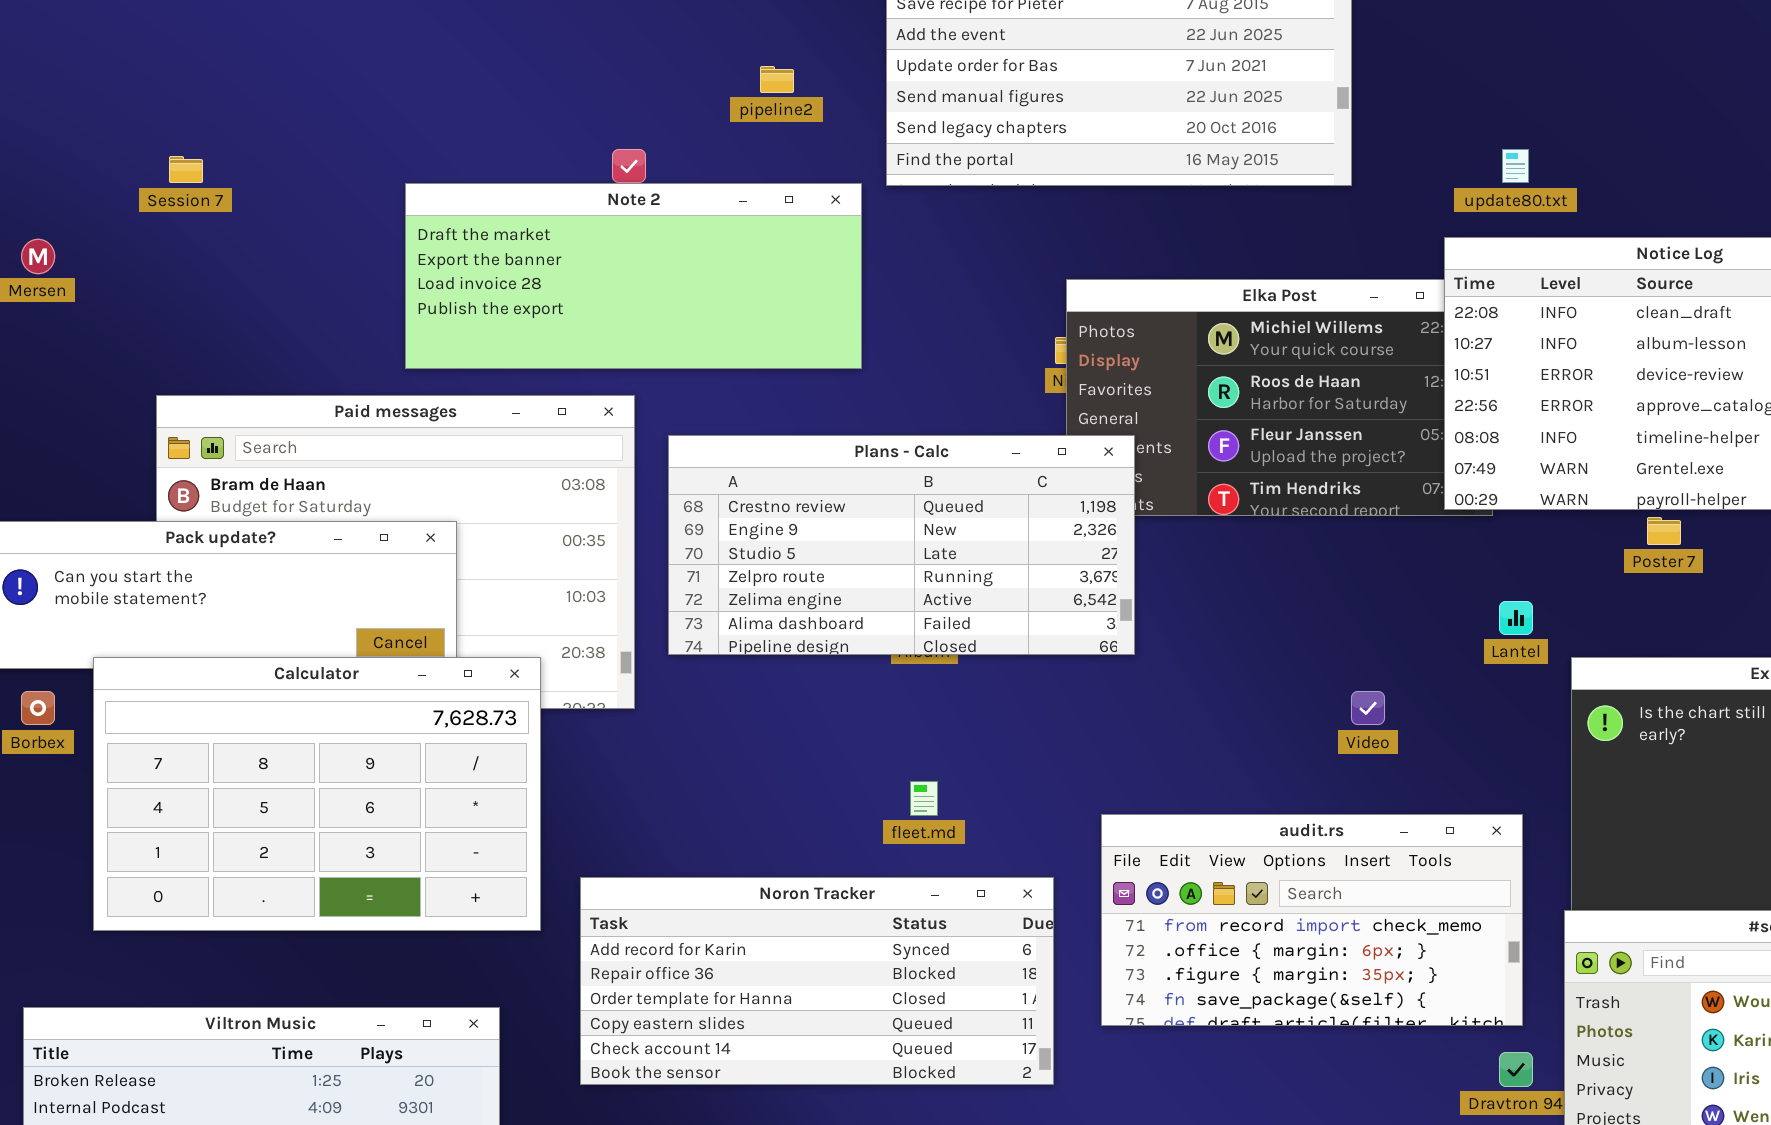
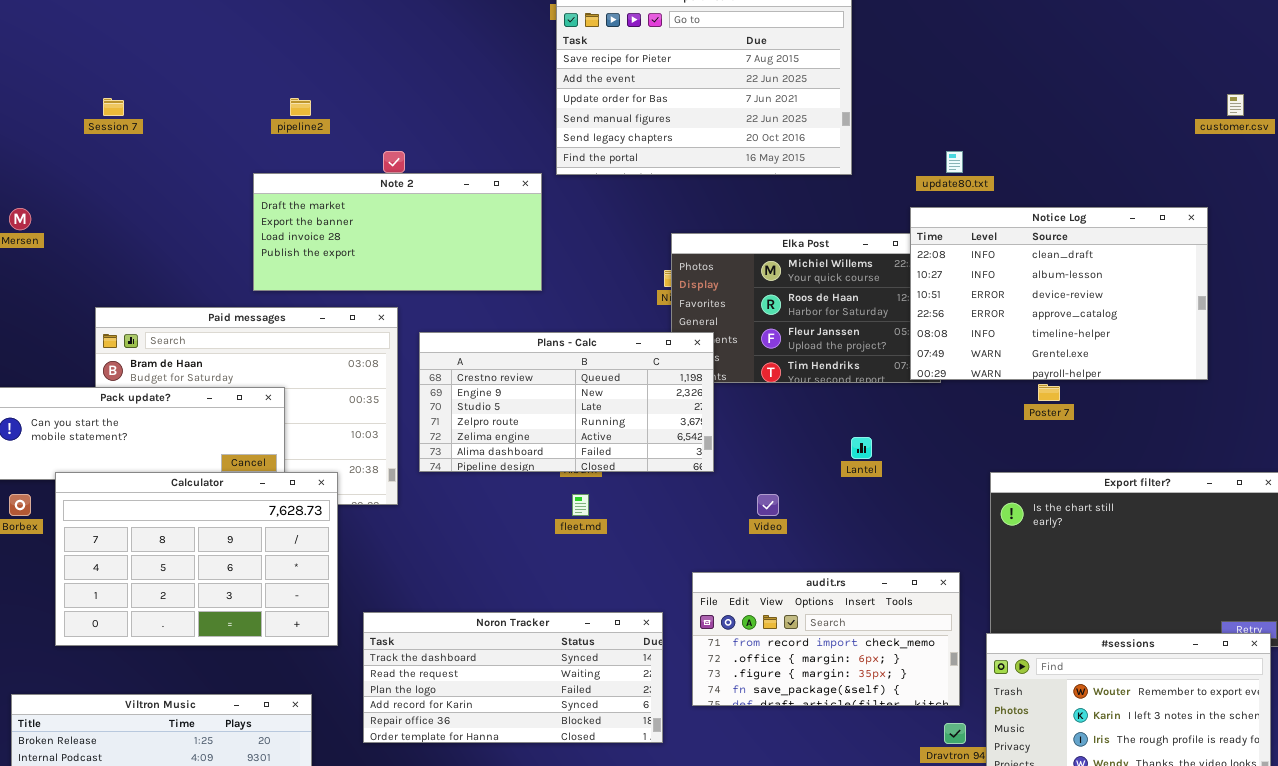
pipeline2: [760,66,794,93] -> [290,98,311,116], moved
Session 7: [169,156,203,183] -> [103,98,124,116], moved
Lantel: [1499,601,1533,635] -> [851,437,872,459], moved
Video: [1351,691,1385,725] -> [757,494,779,516], moved
fleet.md: [910,781,938,816] -> [572,494,589,516], moved
Noron Tracker: [580,877,1054,1085] -> [363,612,663,743], scrolled up 3 rows

